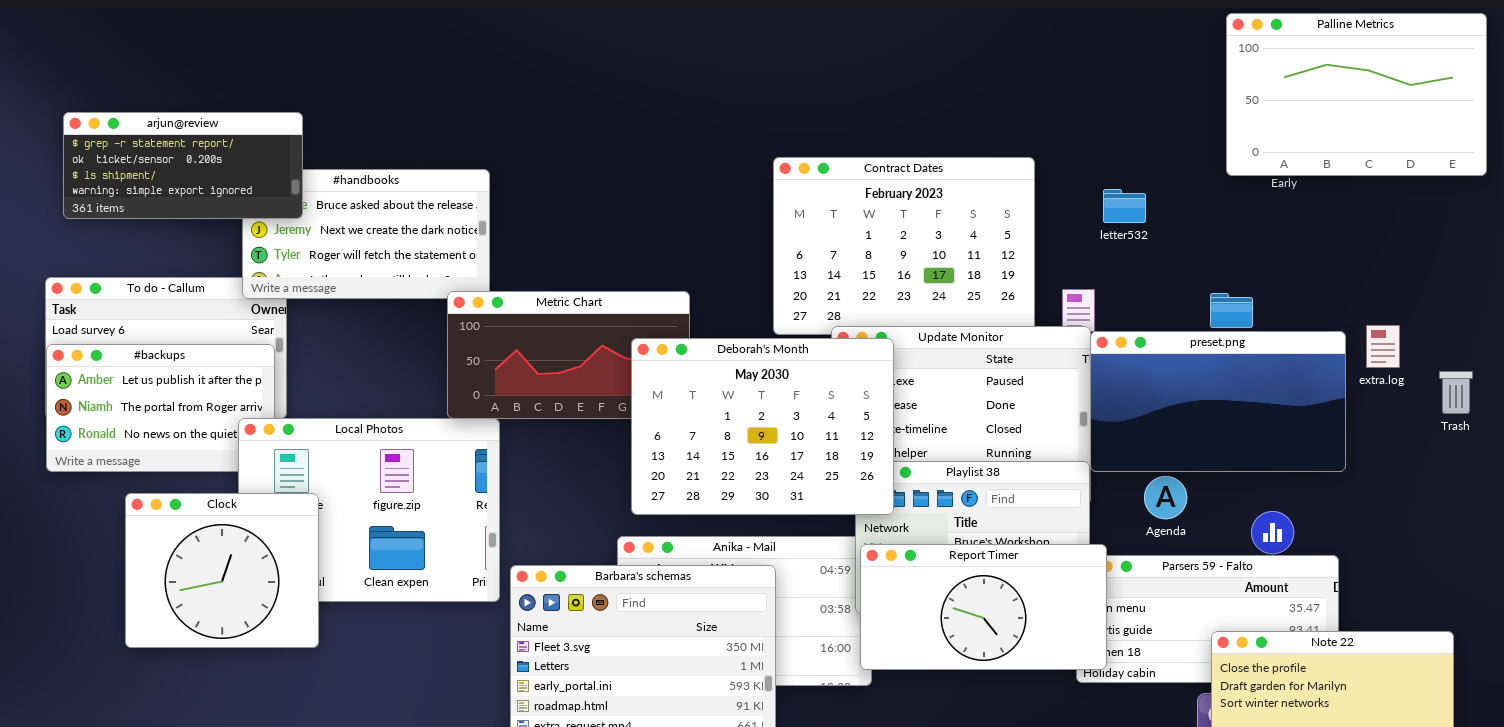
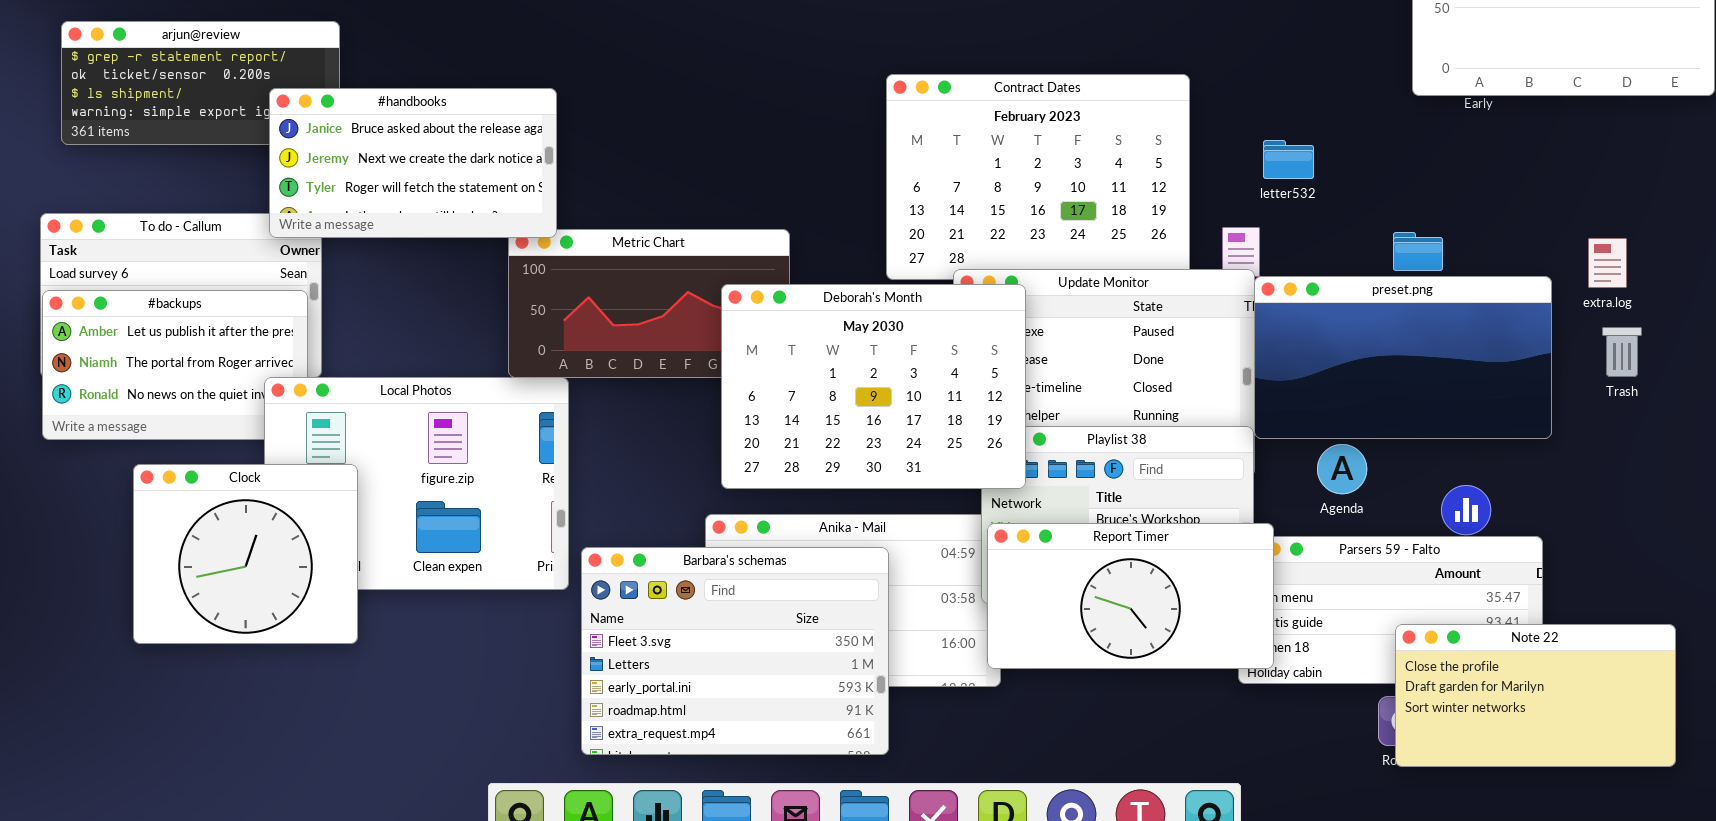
#handbooks: [242,169,490,299] -> [269,88,557,238], raised
letter532: [1103,189,1146,223] -> [1263,140,1314,179], moved
extra.log: [1366,325,1400,368] -> [1588,238,1627,288], moved
Trash: [1439,371,1473,414] -> [1602,327,1642,377], moved

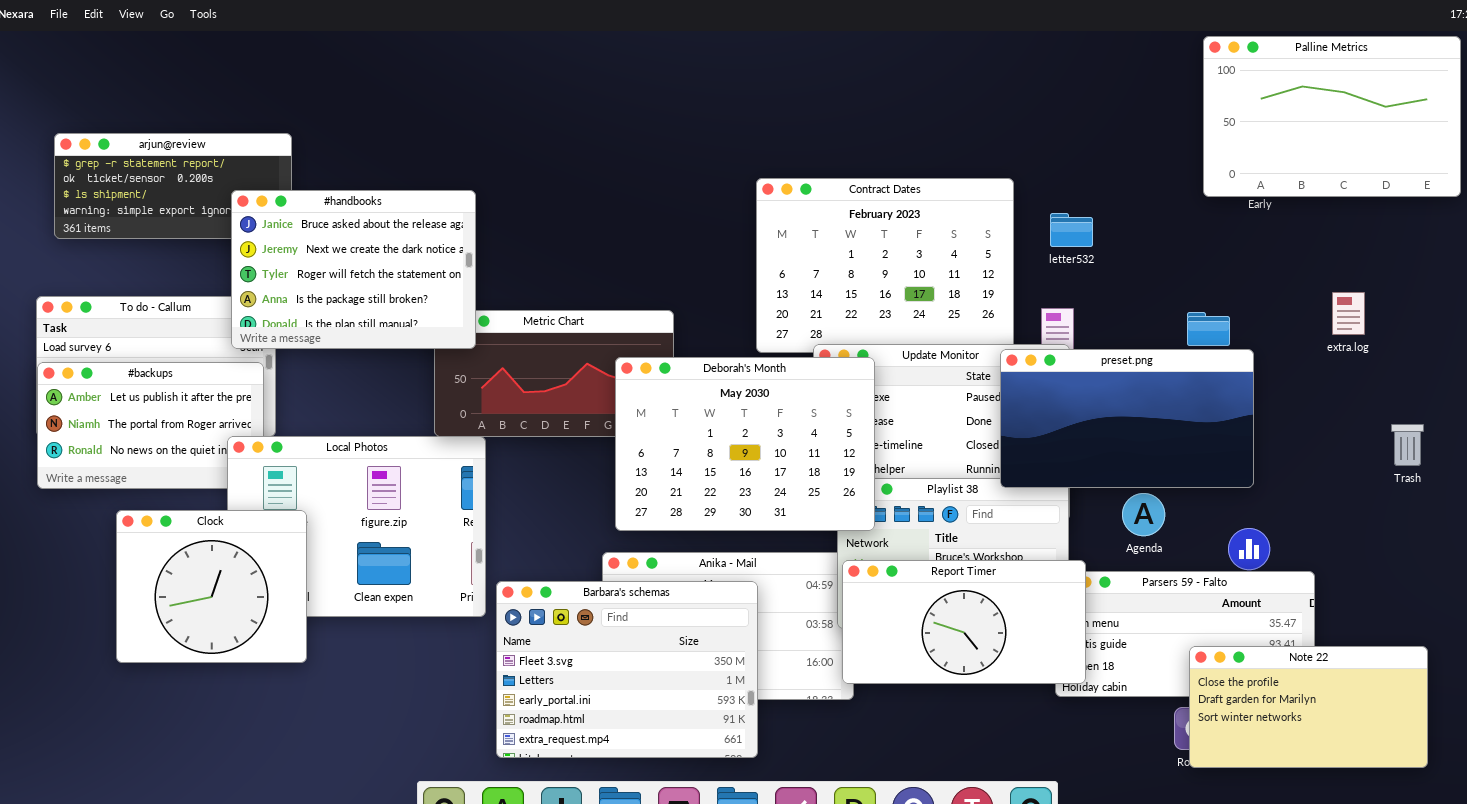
#handbooks: [269,88,557,238] -> [231,190,476,349], resized
letter532: [1263,140,1314,179] -> [1050,213,1093,247], moved
extra.log: [1588,238,1627,288] -> [1332,292,1365,335], moved
preset.png: [1254,276,1552,439] -> [1000,349,1254,488], moved
Trash: [1602,327,1642,377] -> [1391,424,1424,466], moved

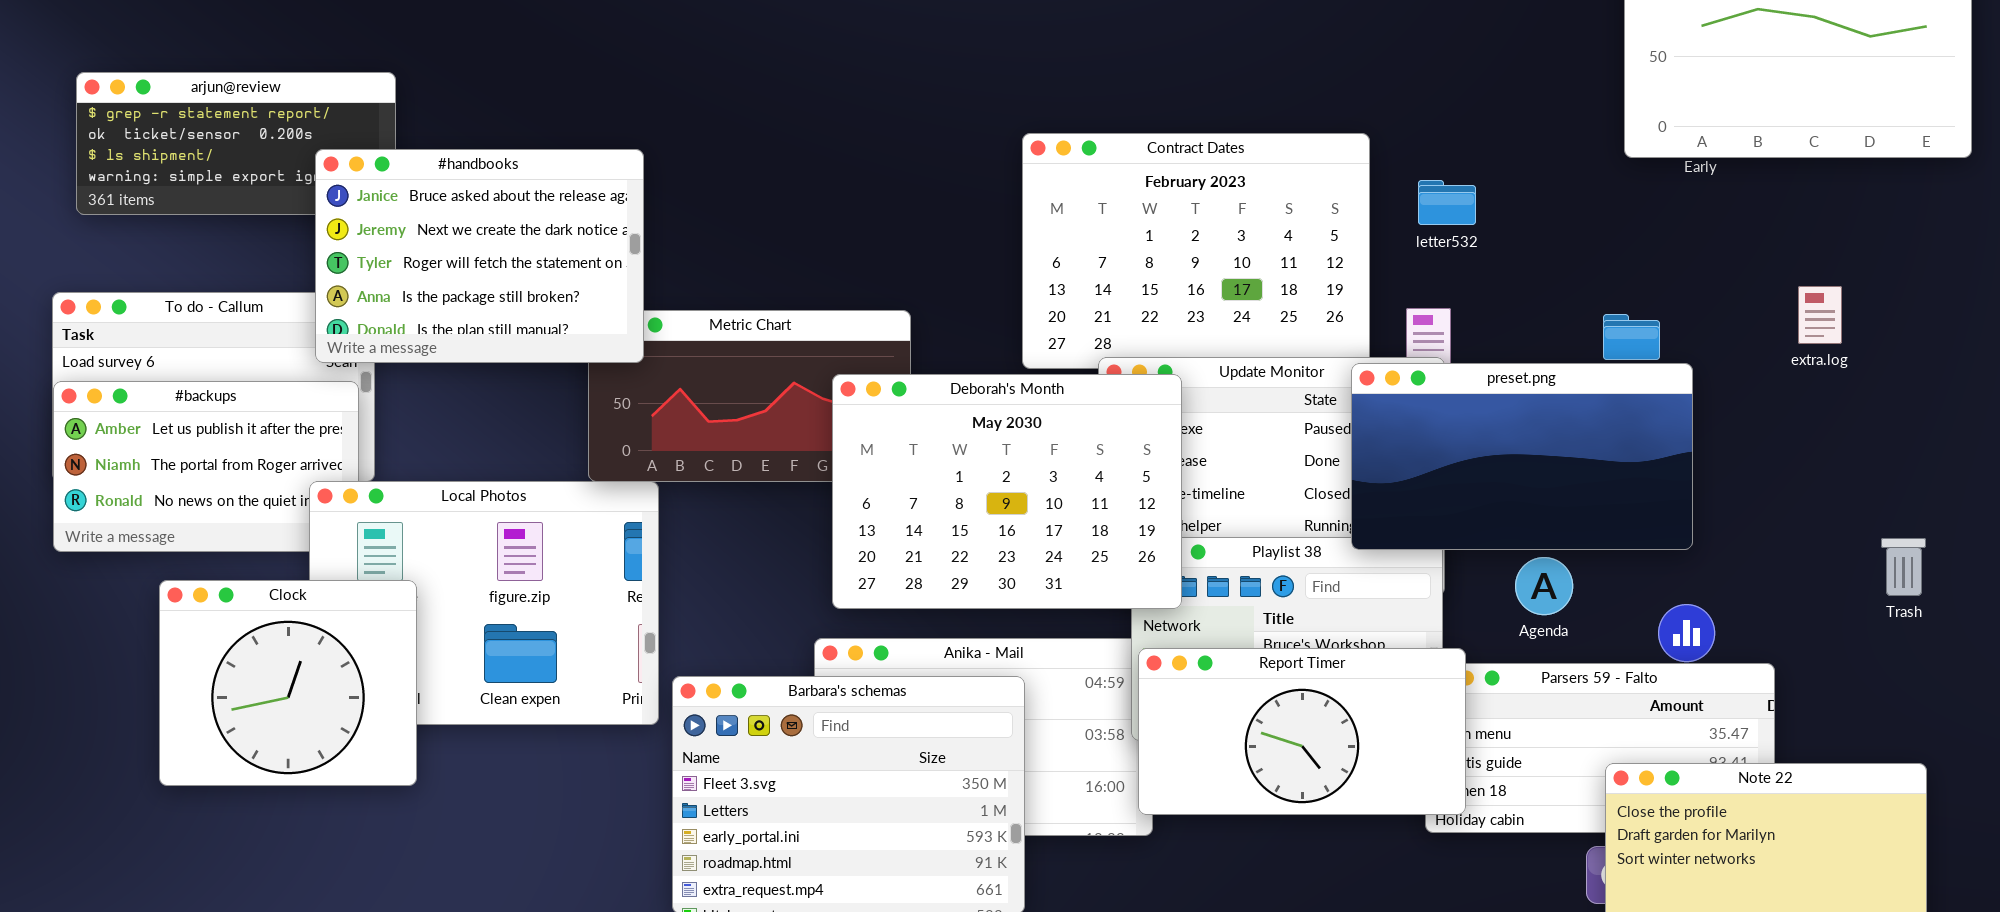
Trash: [1391,424,1424,466] -> [1881,538,1926,596], moved

